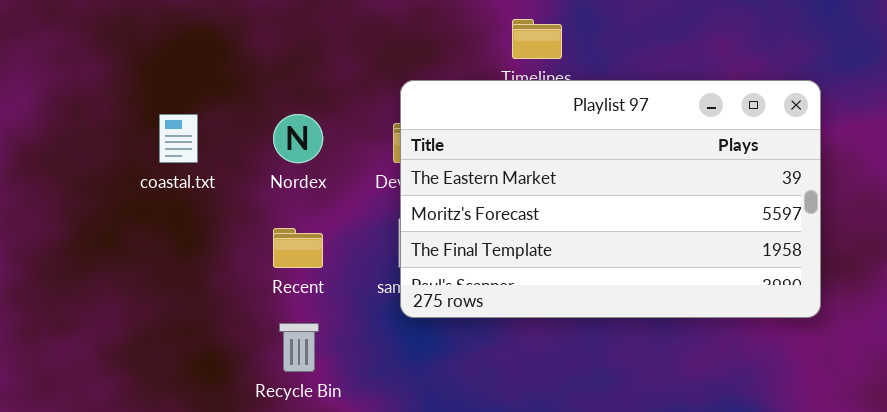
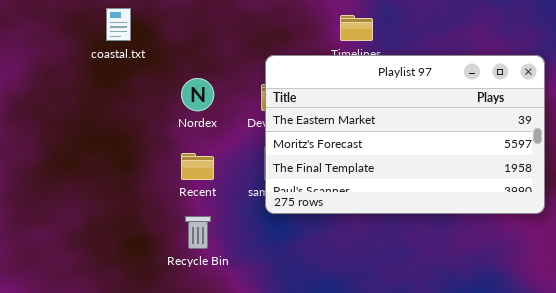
coastal.txt: [159,114,198,163] -> [106,8,131,41], moved

